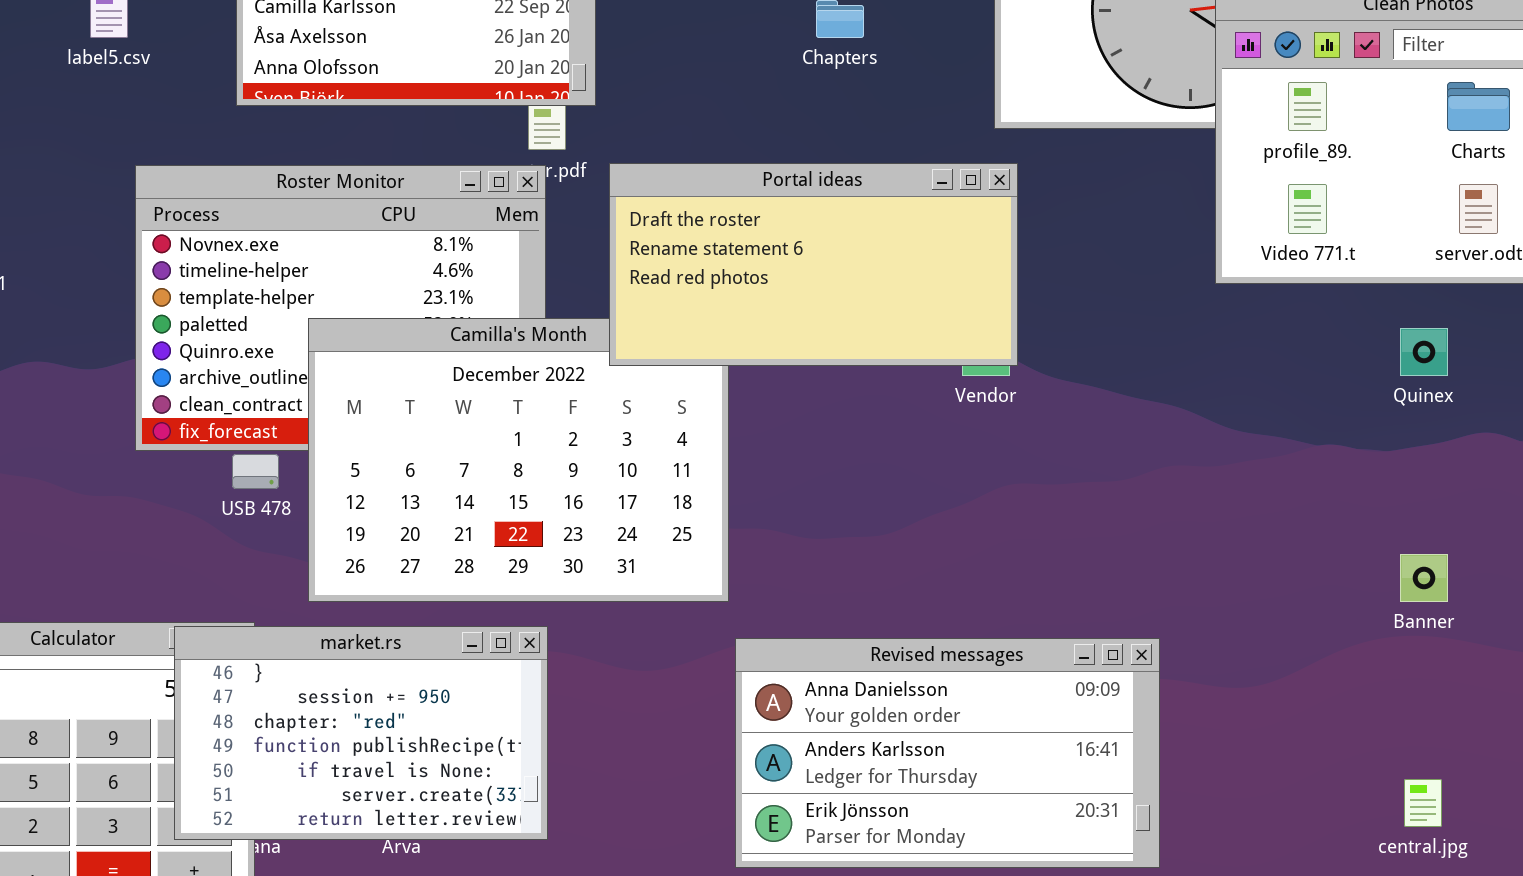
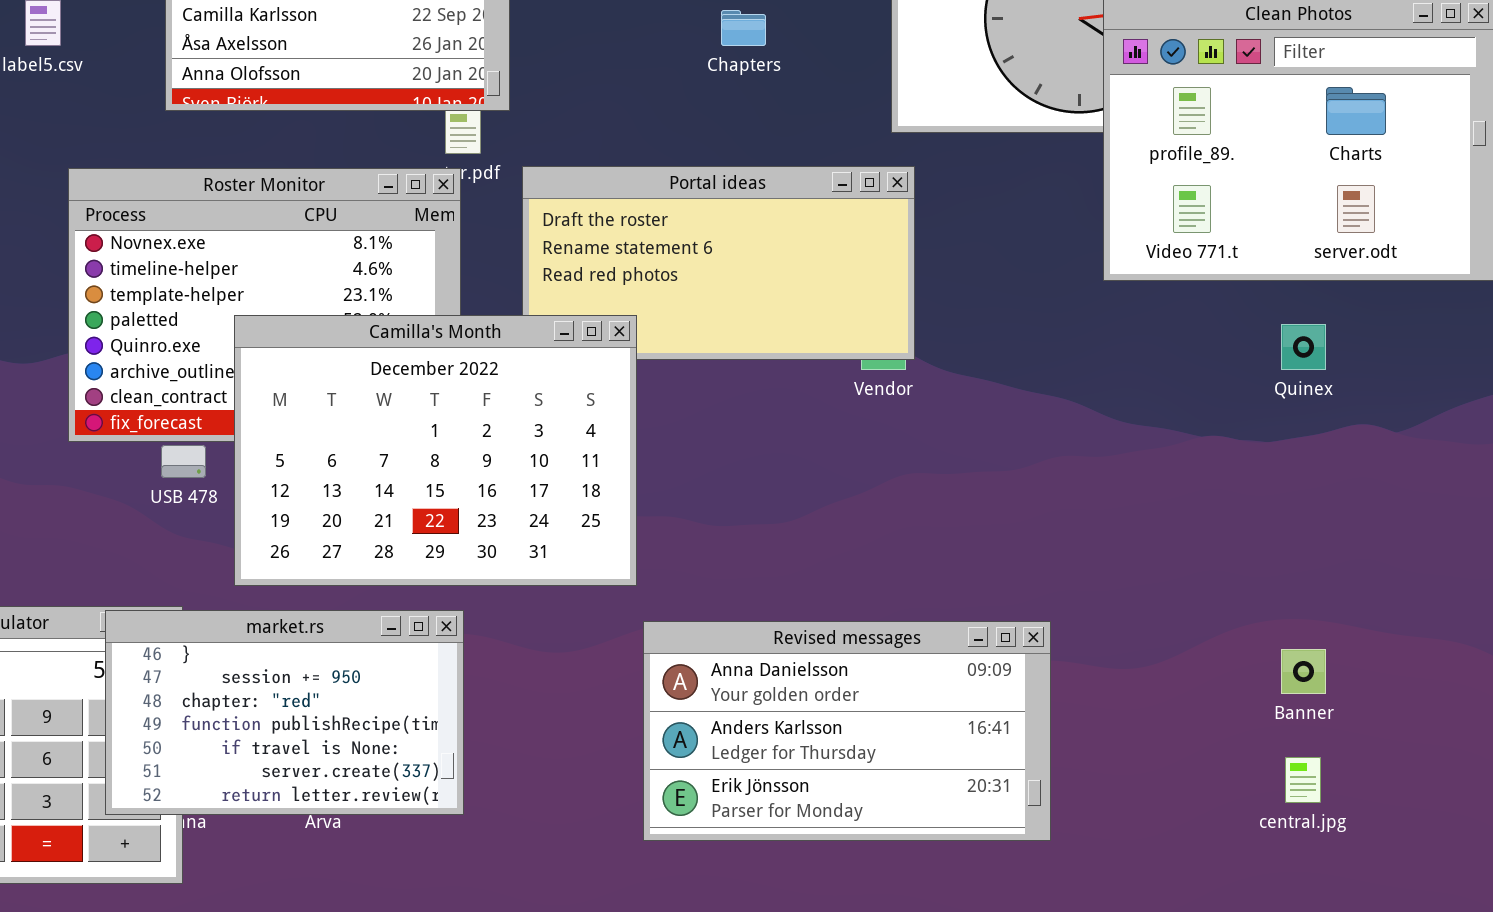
Camilla's Month: [308,318,729,602] -> [234,315,637,586], raised
Banner: [1400,554,1448,602] -> [1281,649,1326,694], moved

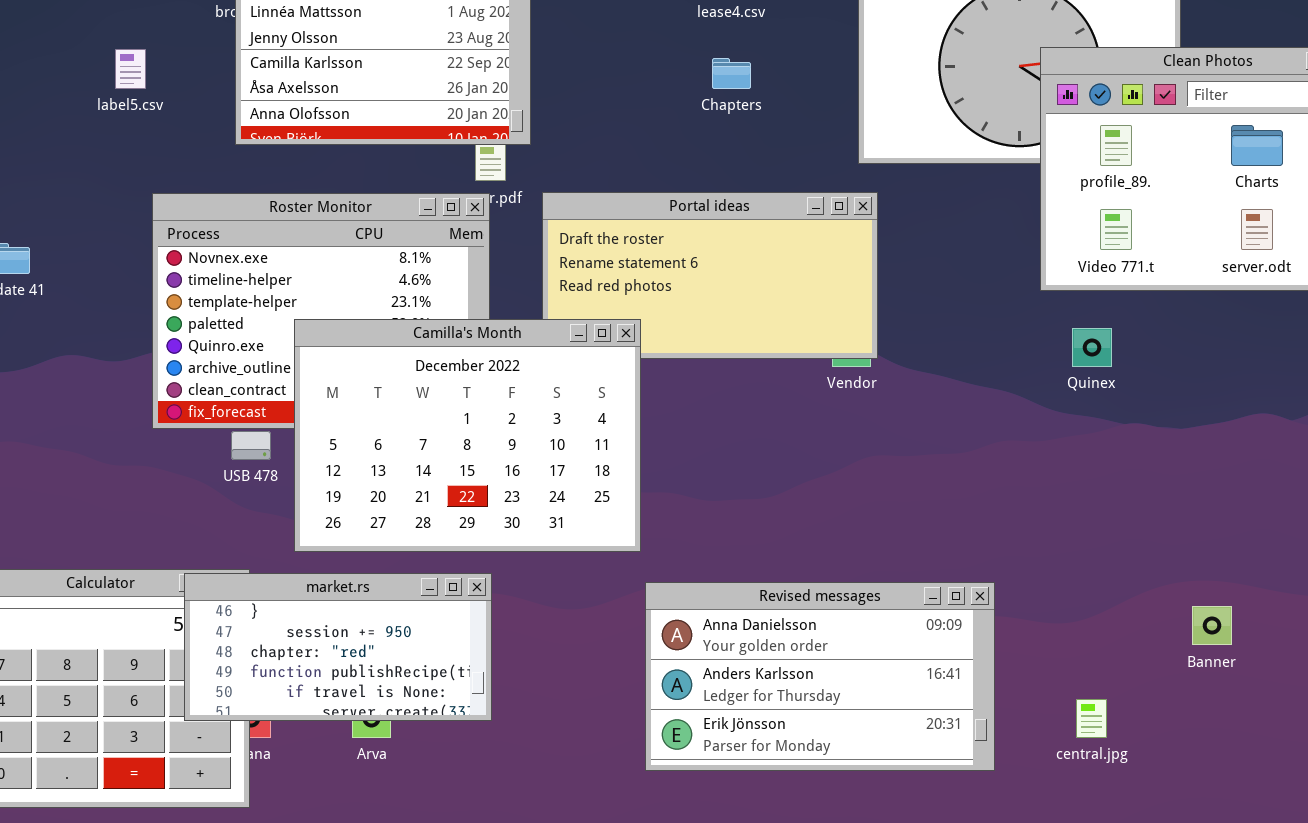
Quinex: [1281,324,1326,370] -> [1072,328,1112,367], moved
market.rs: [105,610,464,815] -> [184,573,492,721], resized
central.jpg: [1285,757,1321,803] -> [1076,699,1107,738], moved

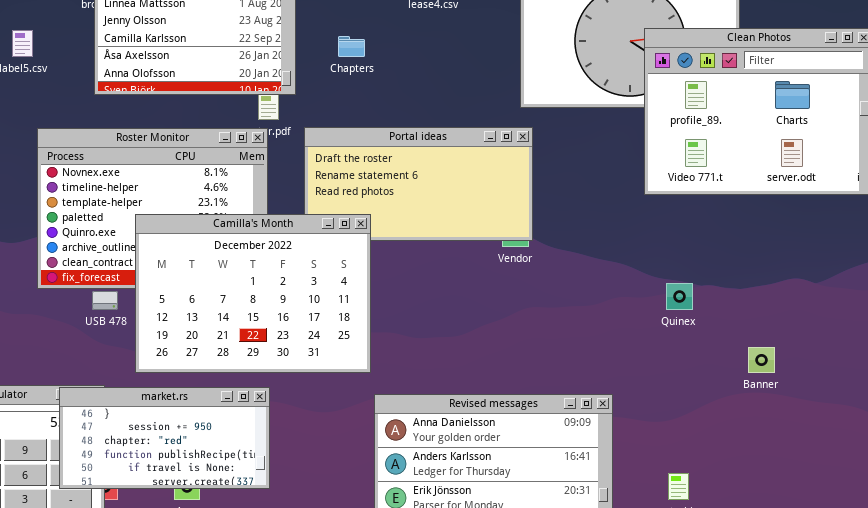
Chapters: [712,58,751,89] -> [338,36,365,57], moved
Quinex: [1072,328,1112,367] -> [666,283,693,310], moved
Banner: [1192,606,1232,645] -> [748,347,775,373], moved

